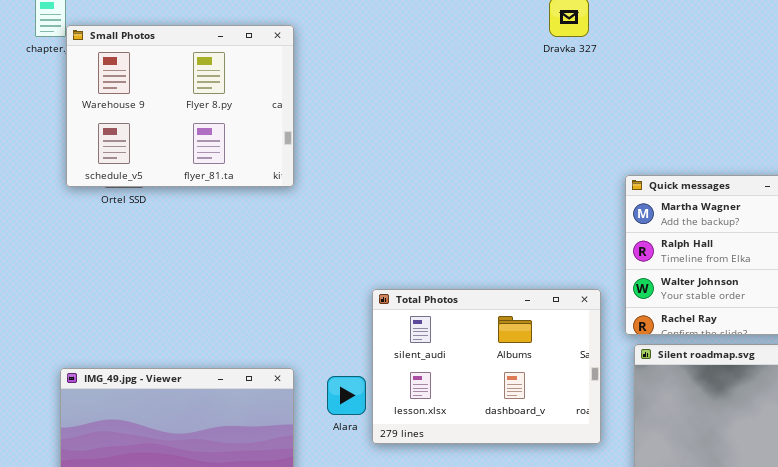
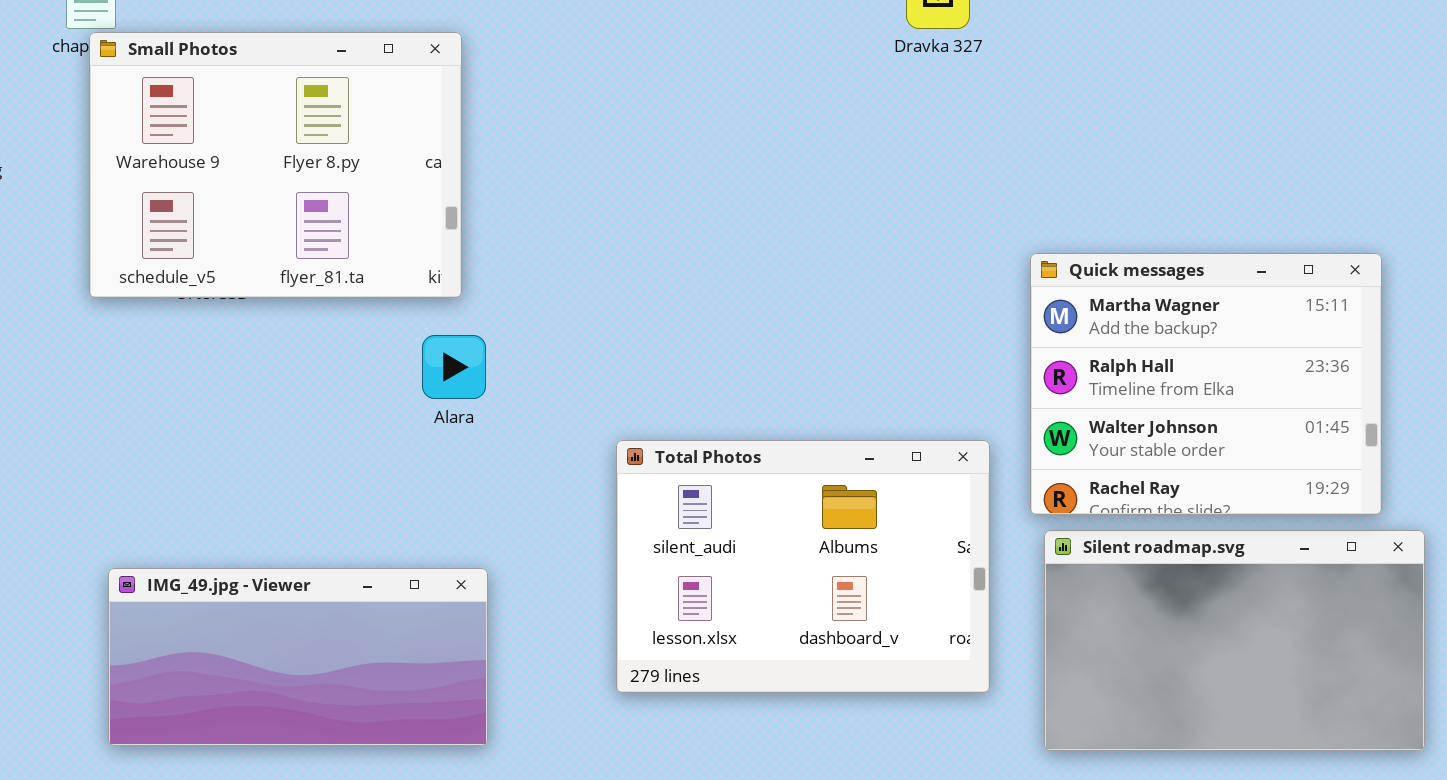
Small Photos: [66,25,294,187] -> [89,32,462,298], moved
Alara: [327,376,366,415] -> [422,335,486,399], moved

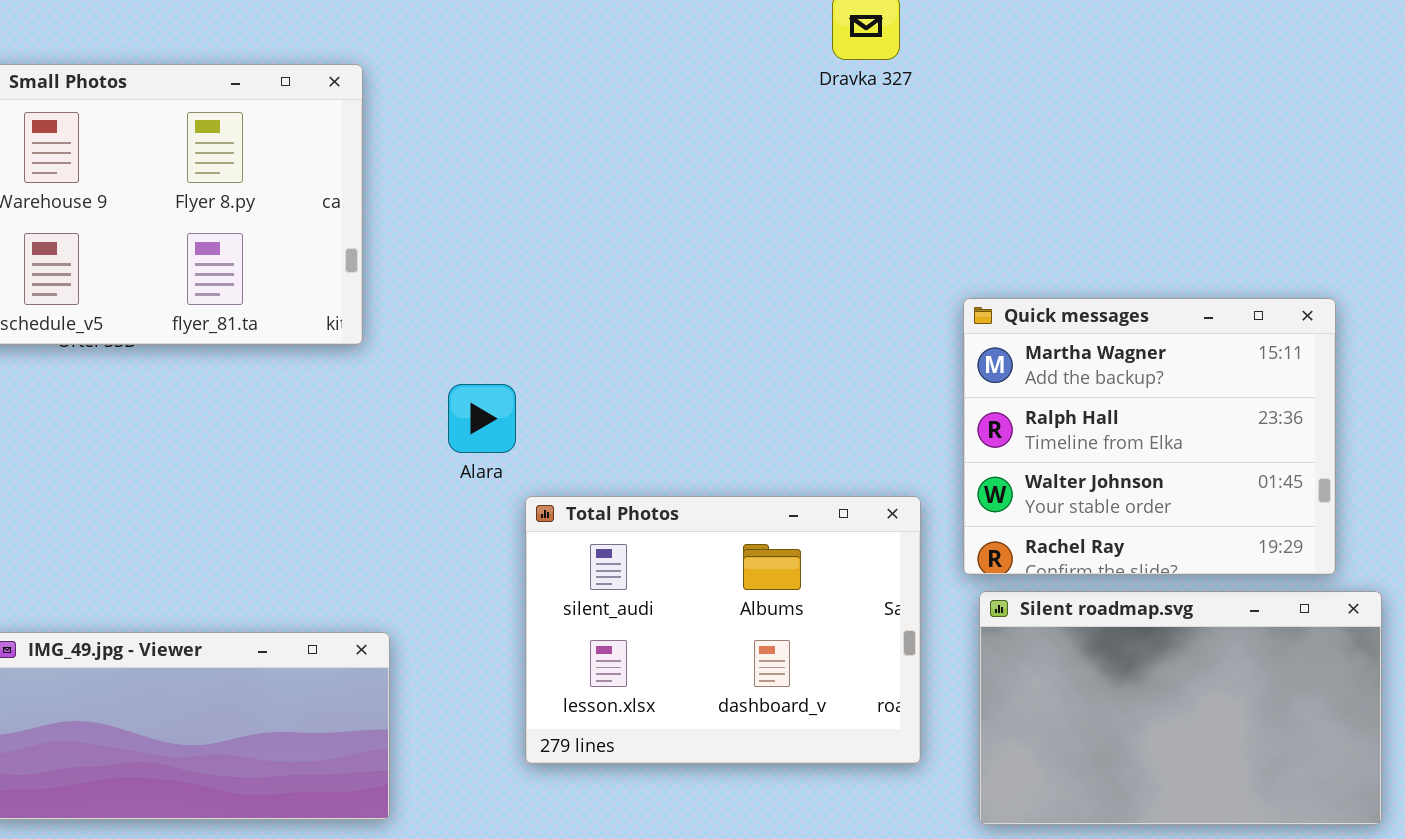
Alara: [422,335,486,399] -> [448,384,516,453], moved

